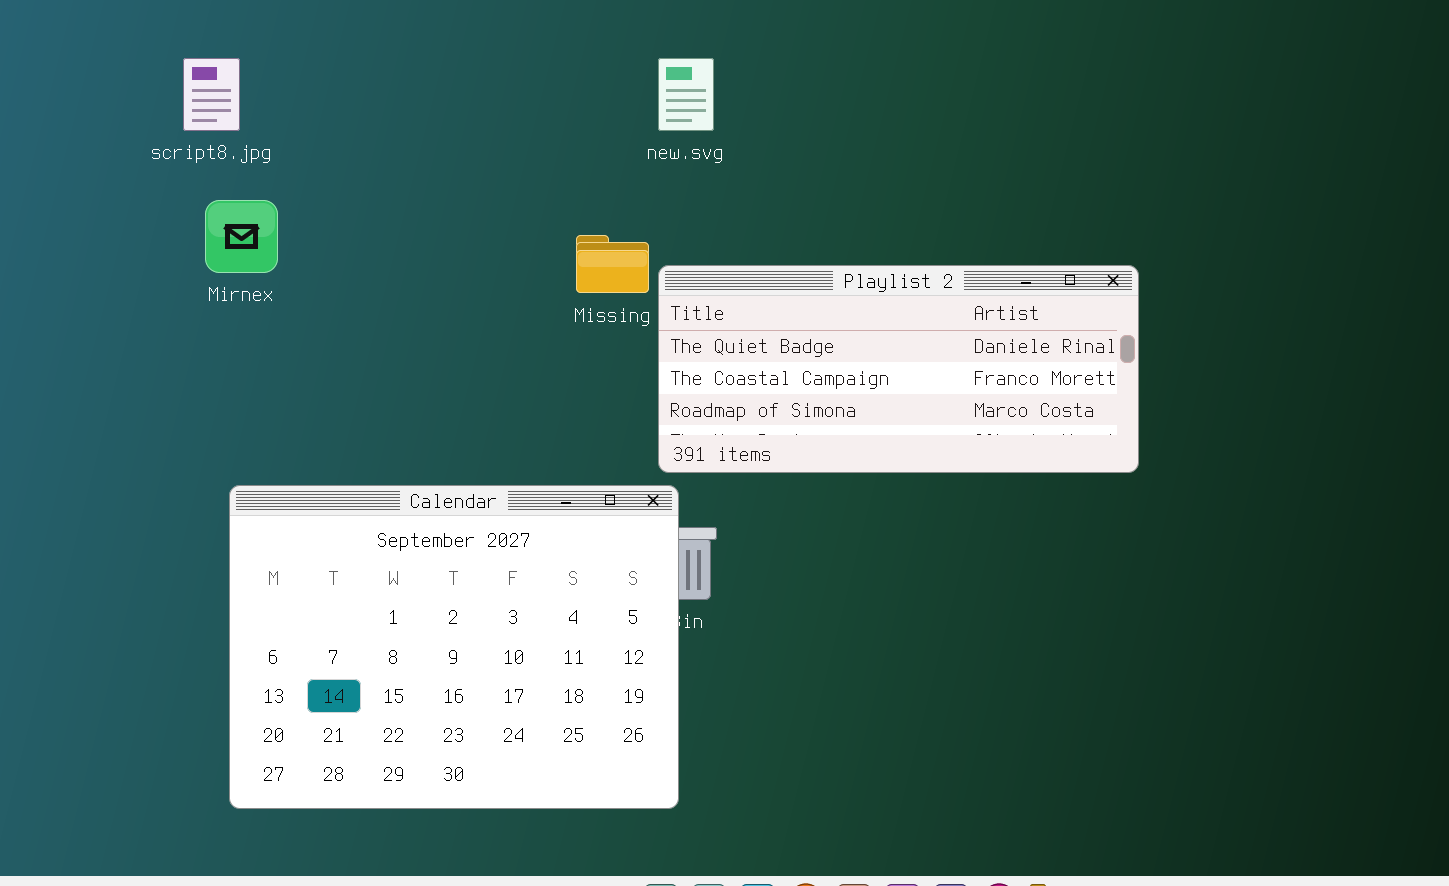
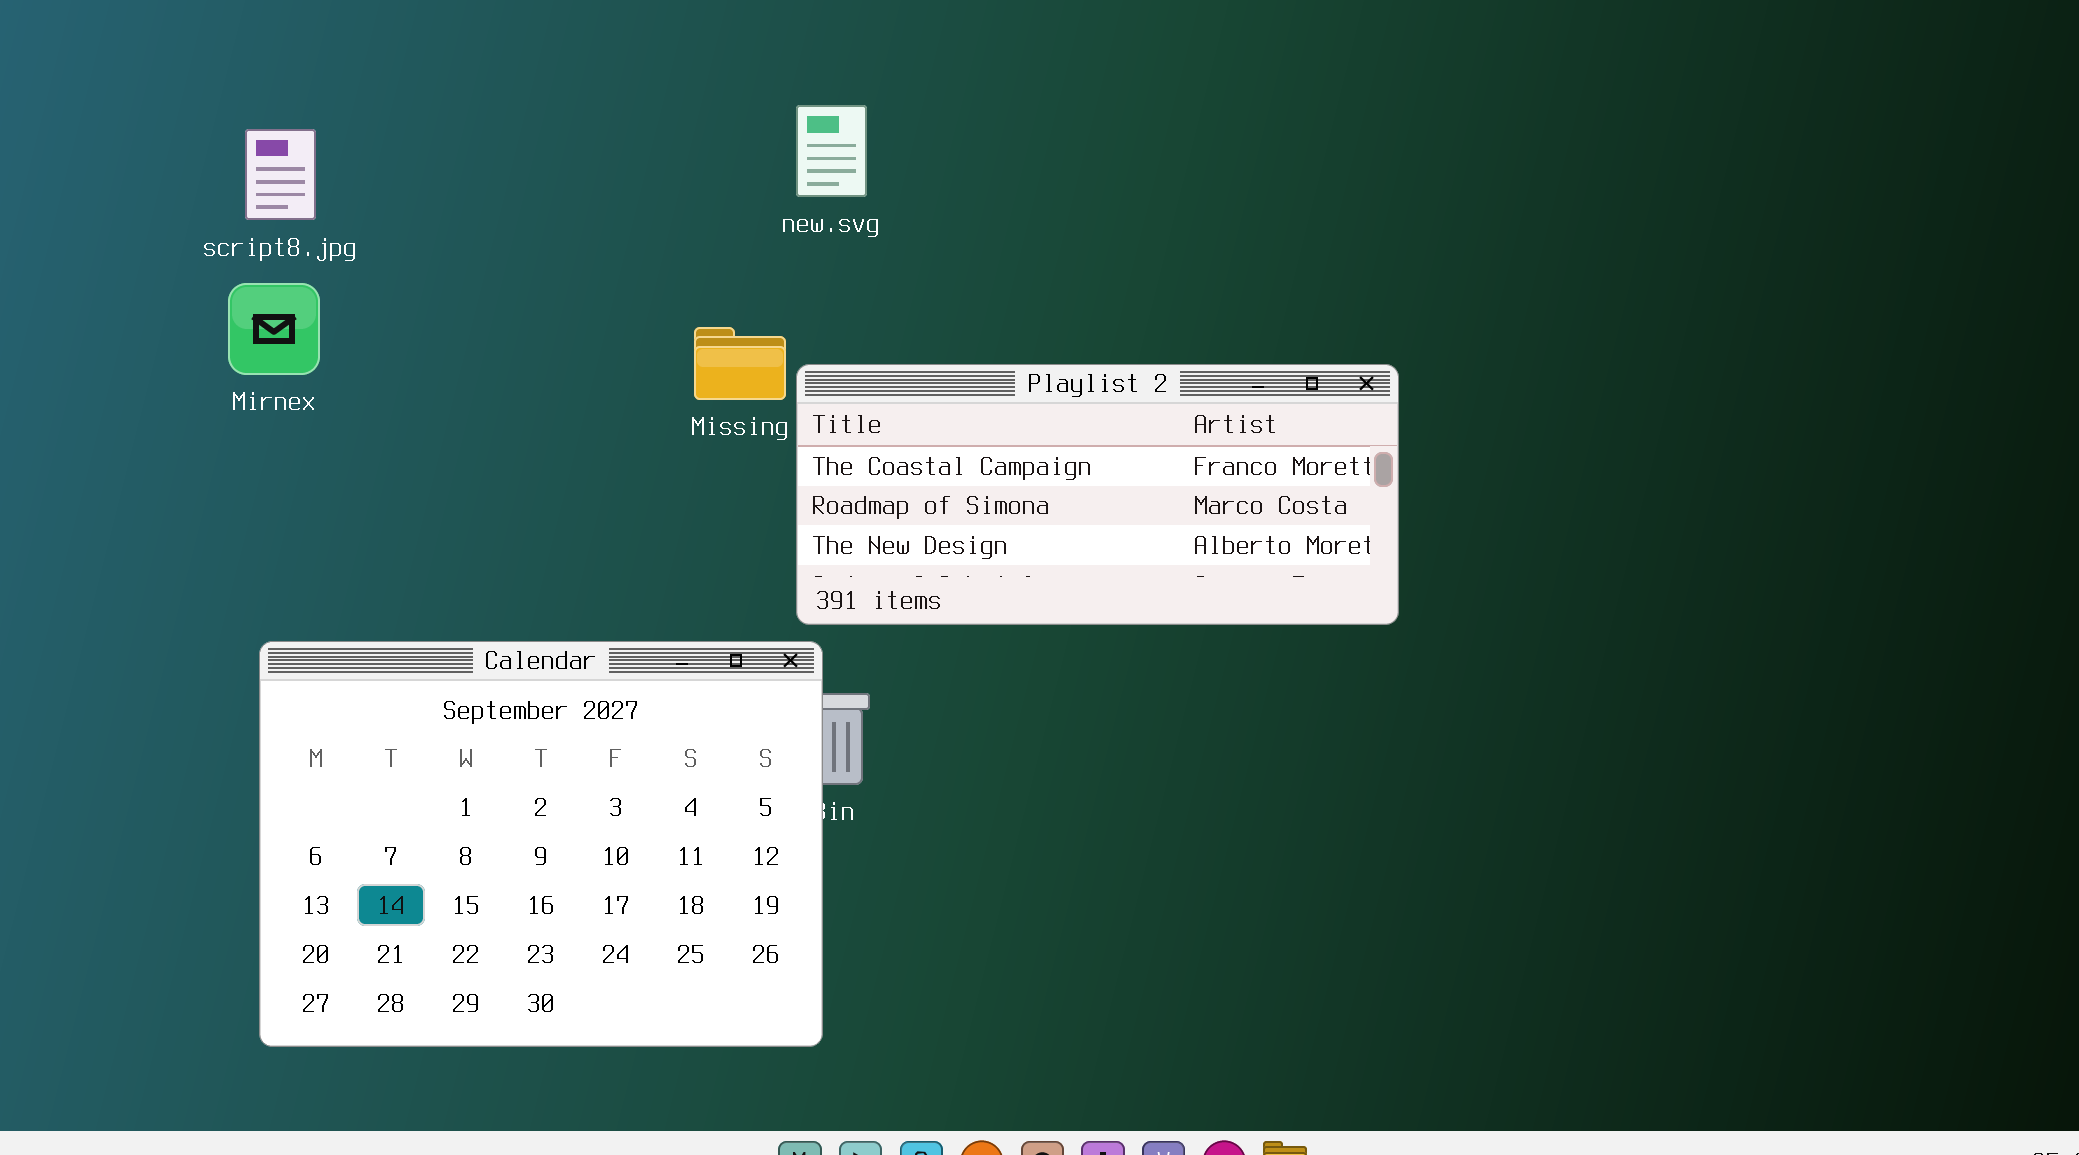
script8.jpg: [183,58,240,131] -> [245,129,316,220], moved
Playlist 2: [658,265,1139,473] -> [796,364,1399,625], scrolled down 1 row

